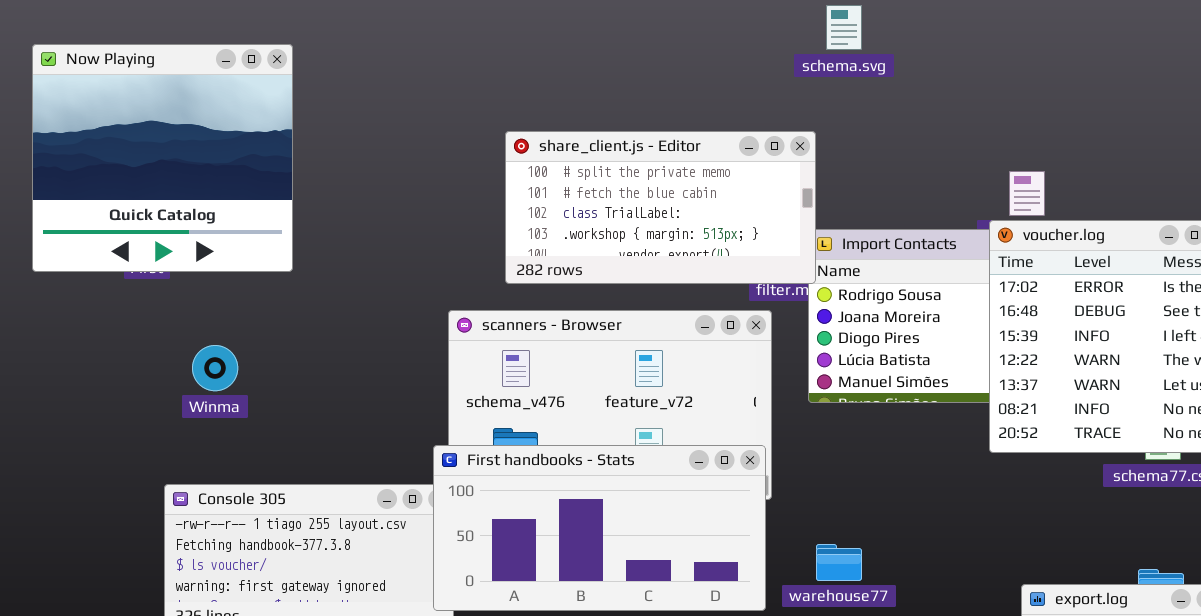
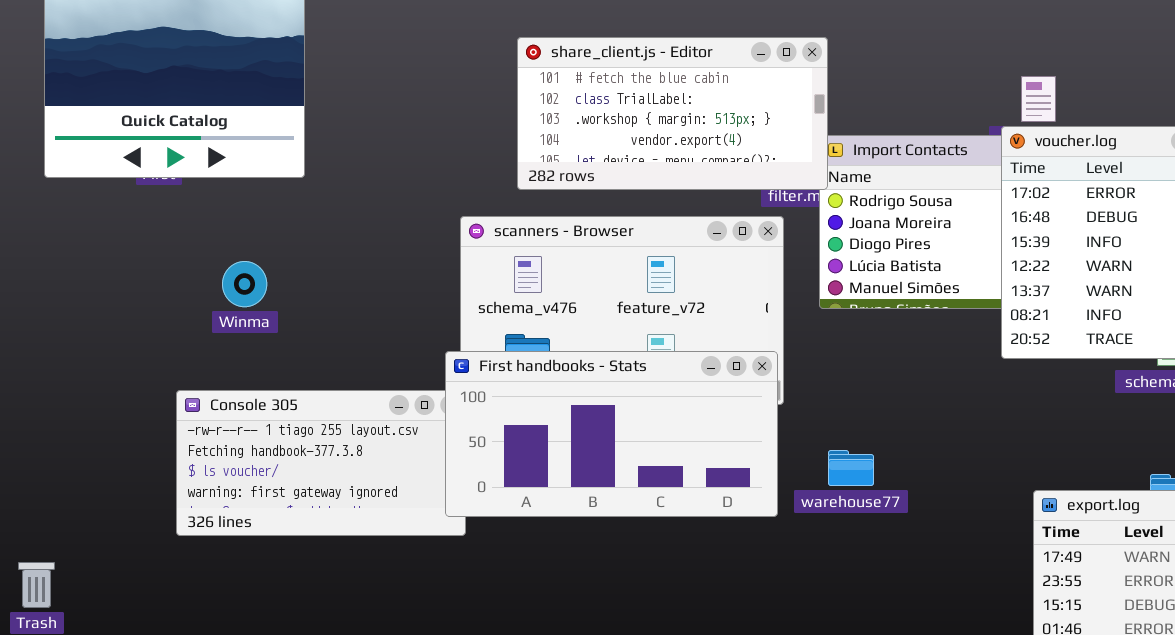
share_client.js - Editor: [505,131,816,284] -> [517,37,828,190], scrolled down 1 row
Winma: [192,345,238,391] -> [222,261,267,307], moved

